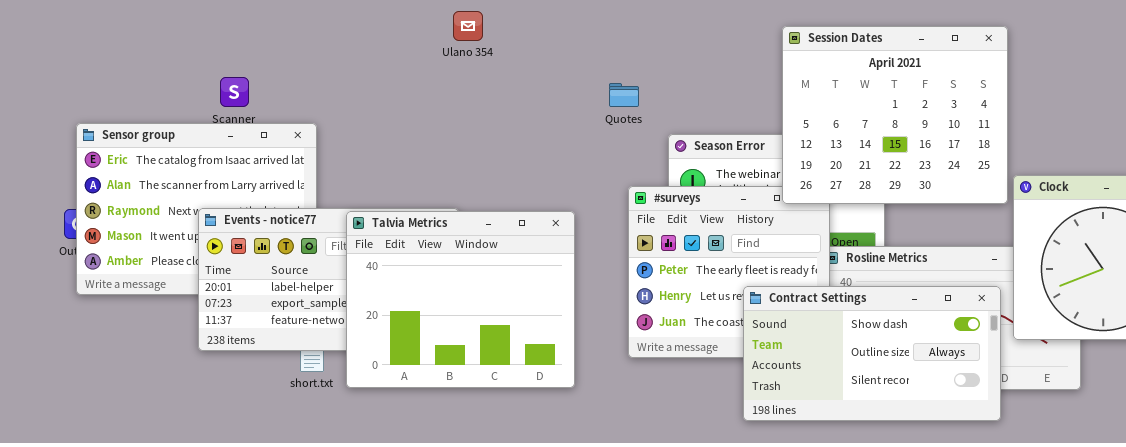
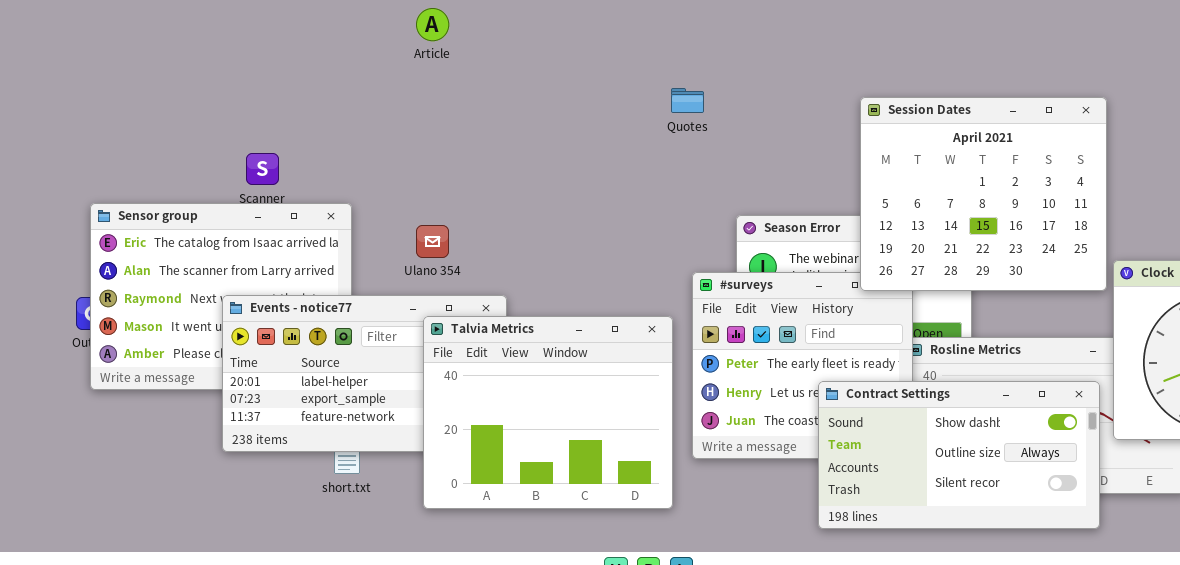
Ulano 354: [453,11,483,41] -> [416,225,449,258], moved
Quotes: [609,83,639,107] -> [671,88,704,113], moved
Talvia Metrics: [346,211,575,388] -> [423,316,673,509], moved

